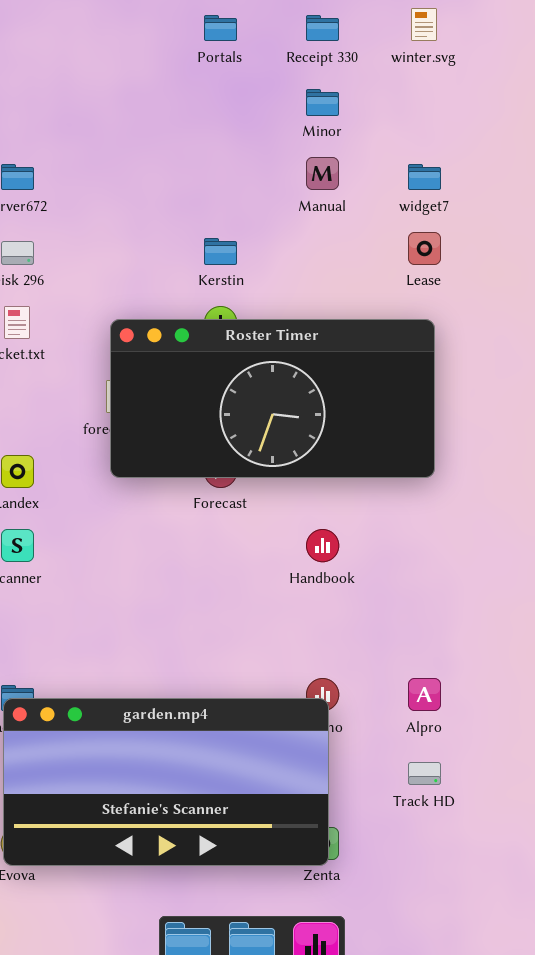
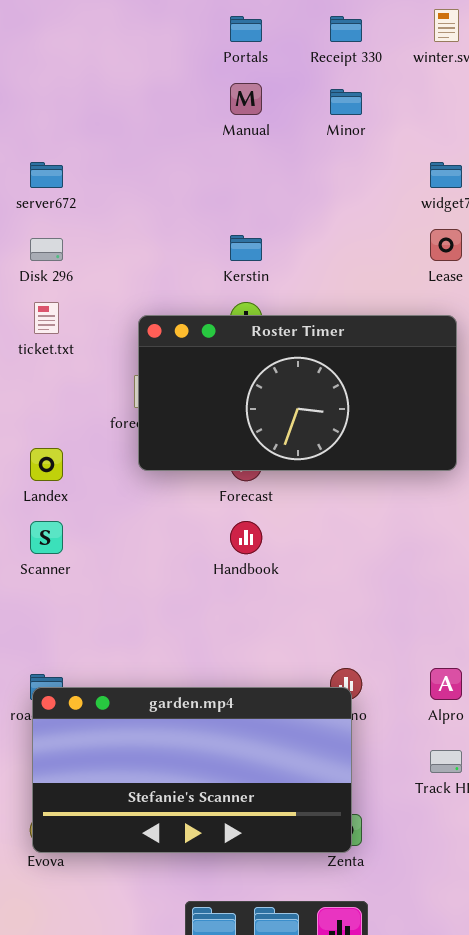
Manual: [306,157,339,190] -> [230,83,262,115], moved
Handbook: [306,529,339,562] -> [230,521,262,554], moved

